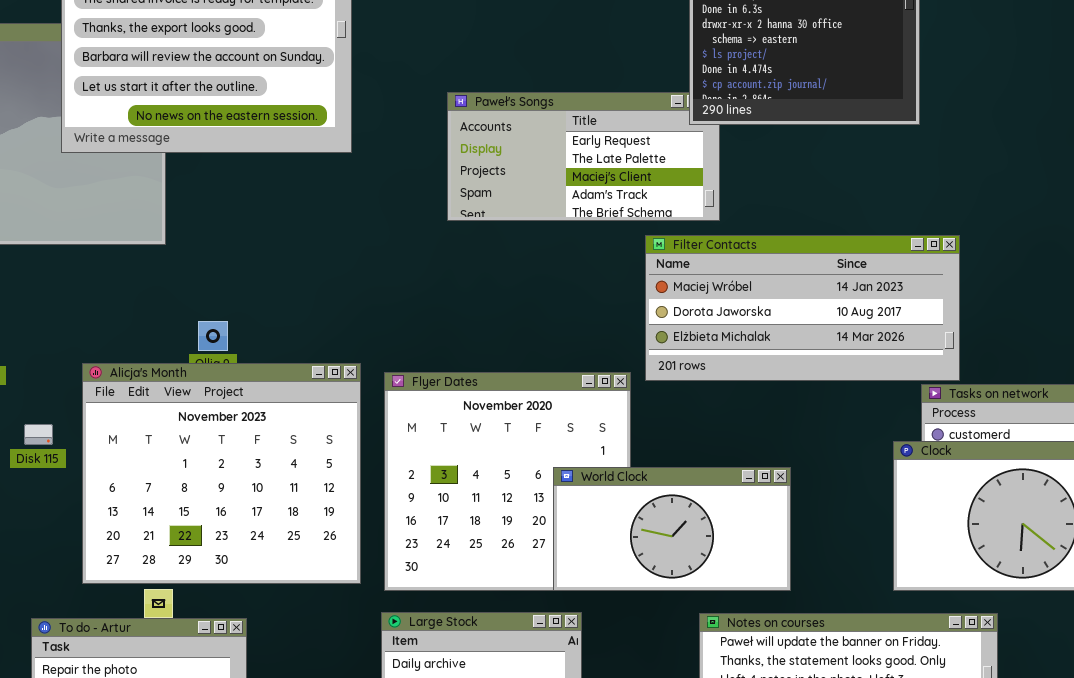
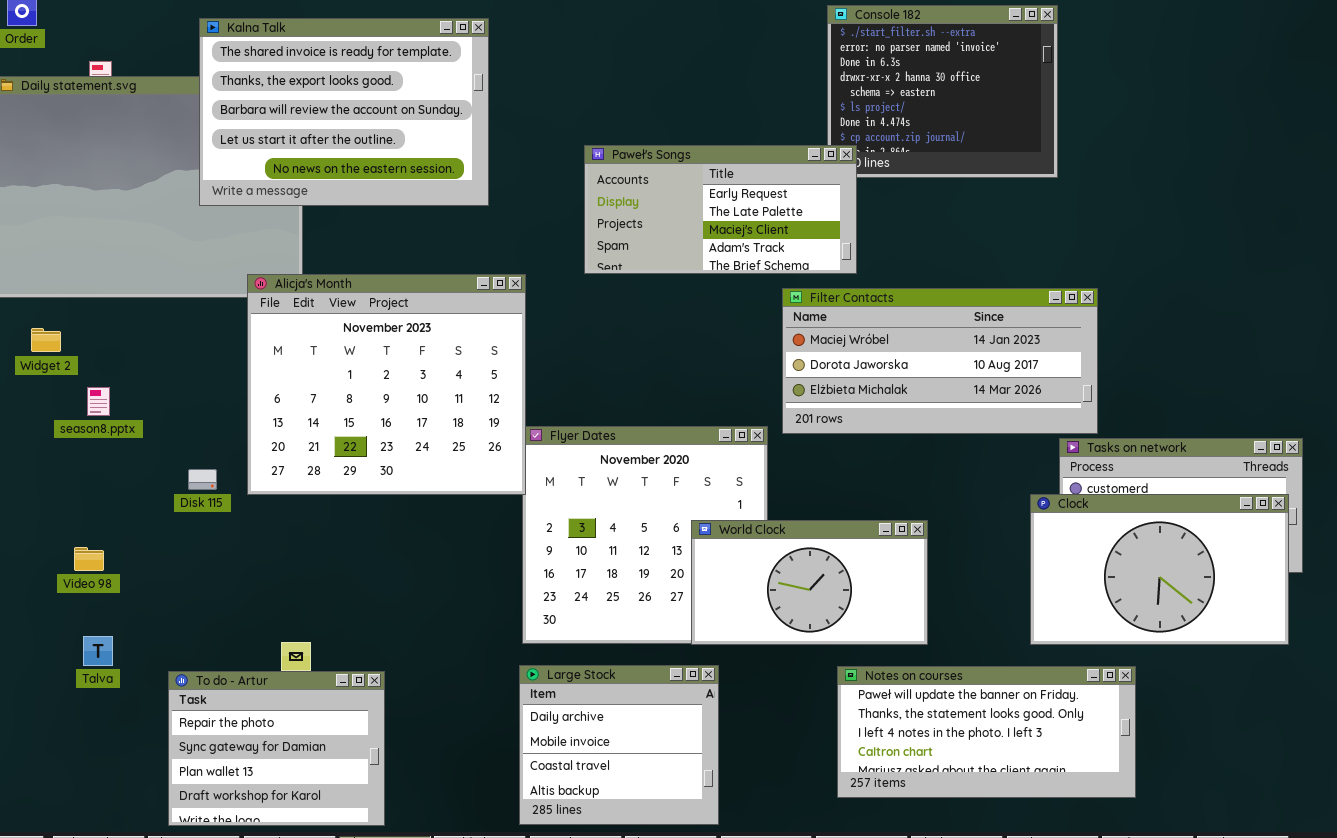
Paweł's Songs: [447,92,720,221] -> [584,145,857,274], raised
Alicja's Month: [82,363,361,584] -> [247,274,526,495], moved
Disk 115: [24,424,53,445] -> [188,469,217,490], moved

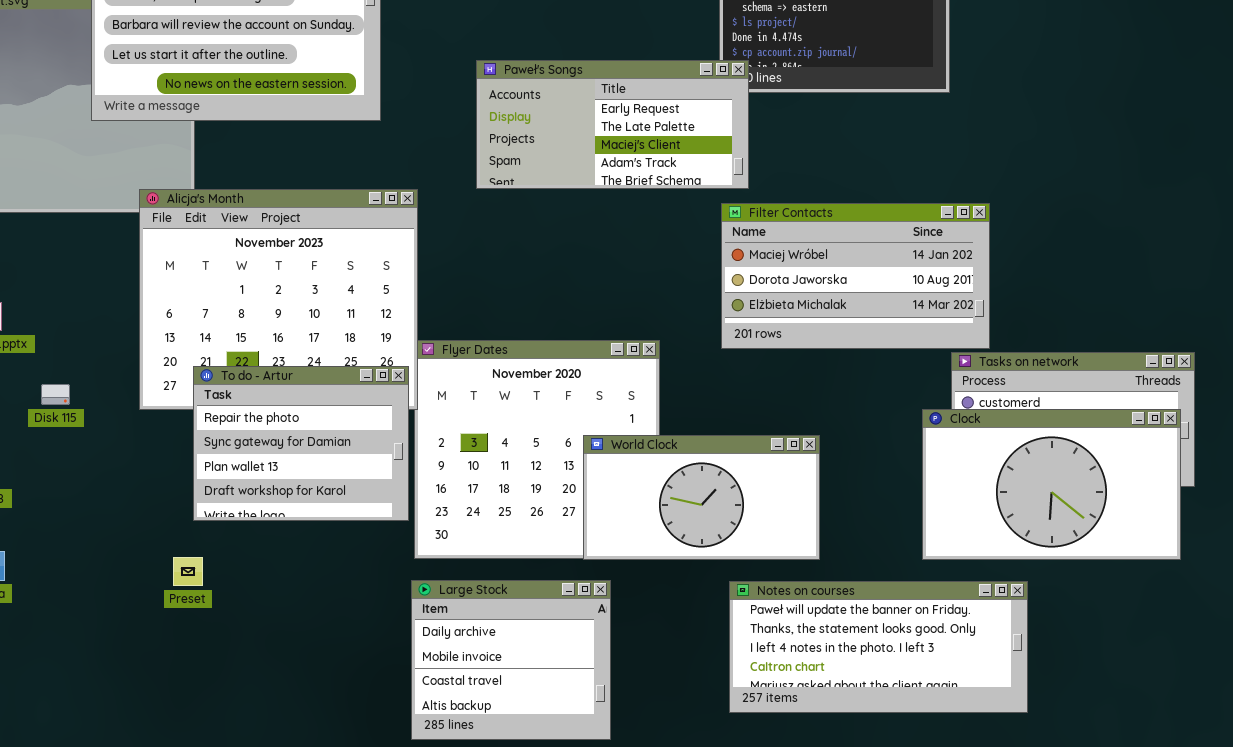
Filter Contacts: [782,288,1098,434] -> [721,203,990,349], resized
Disk 115: [188,469,217,490] -> [41,384,70,405], moved
To do - Artur: [168,671,385,826] -> [193,366,409,521], moved

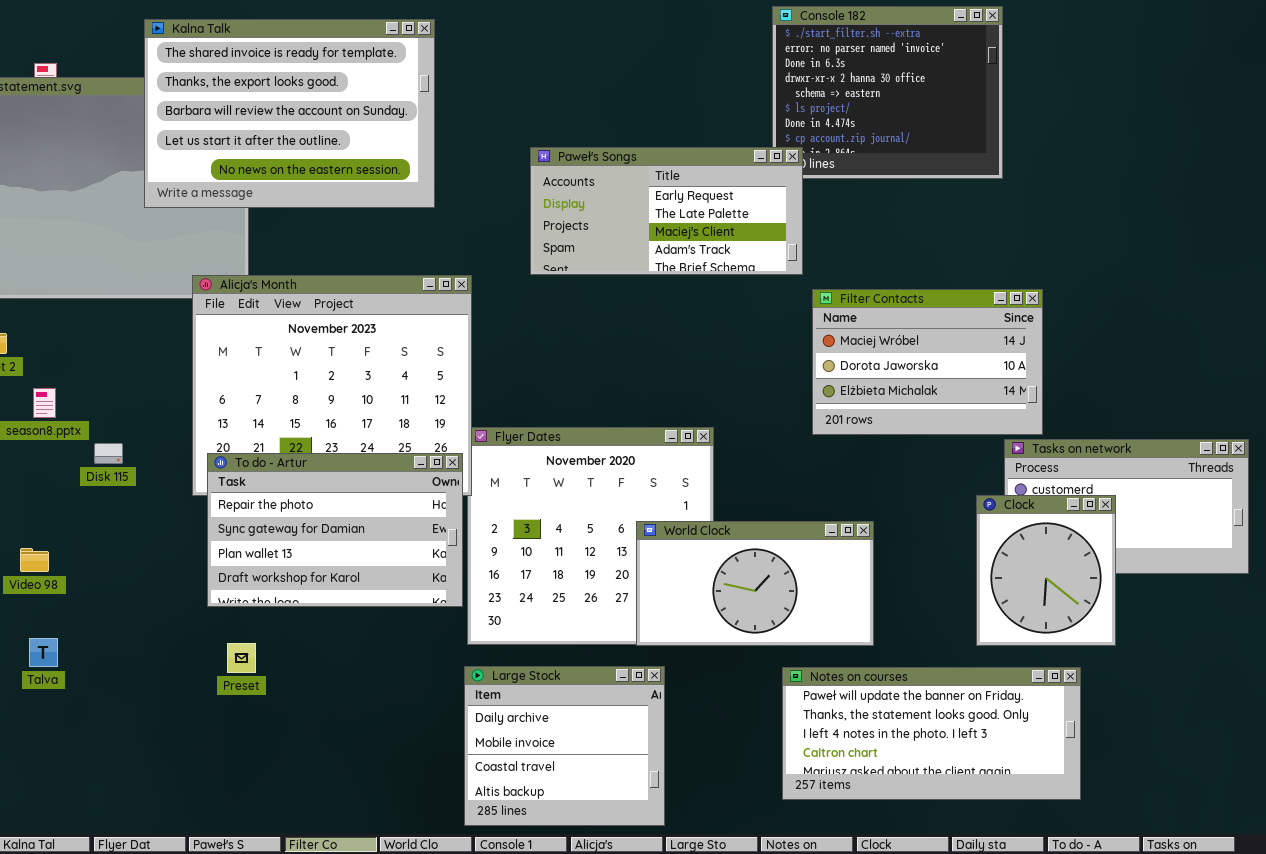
Filter Contacts: [721,203,990,349] -> [812,289,1043,435], resized
To do - Artur: [193,366,409,521] -> [207,453,463,607], resized
Disk 115: [41,384,70,405] -> [94,443,123,464], moved
Clock: [922,409,1181,560] -> [976,495,1116,646], resized

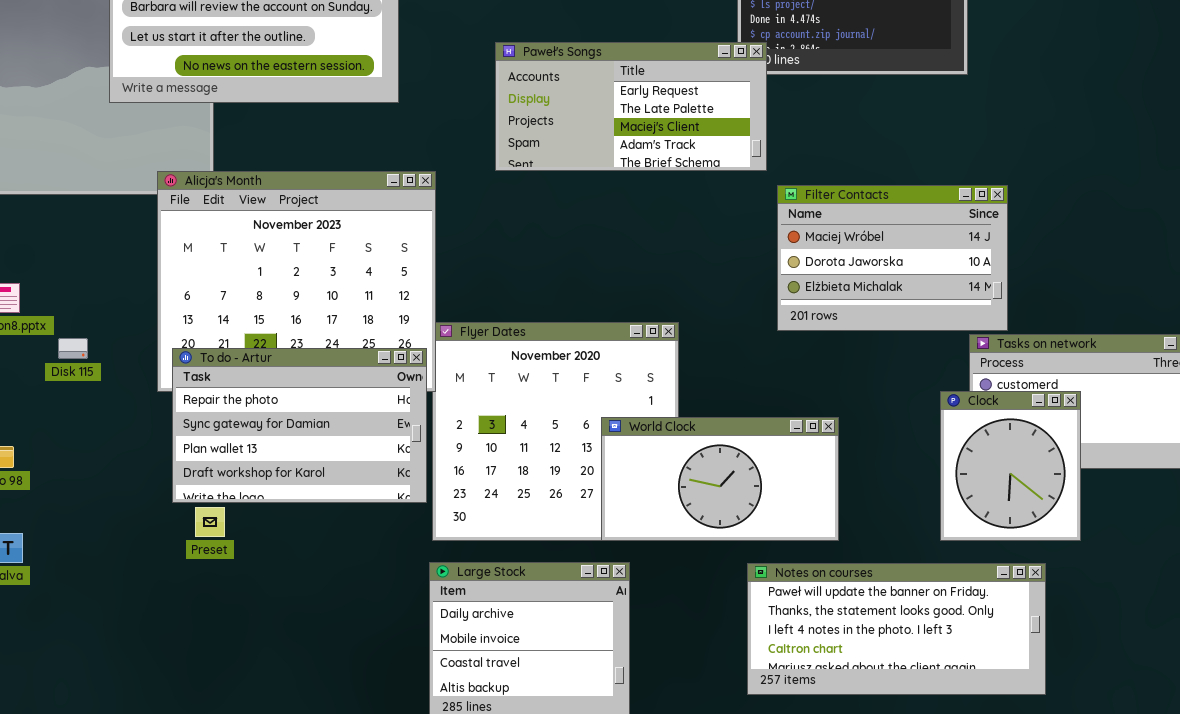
Preset: [227,643,256,673] -> [195,507,225,537], moved

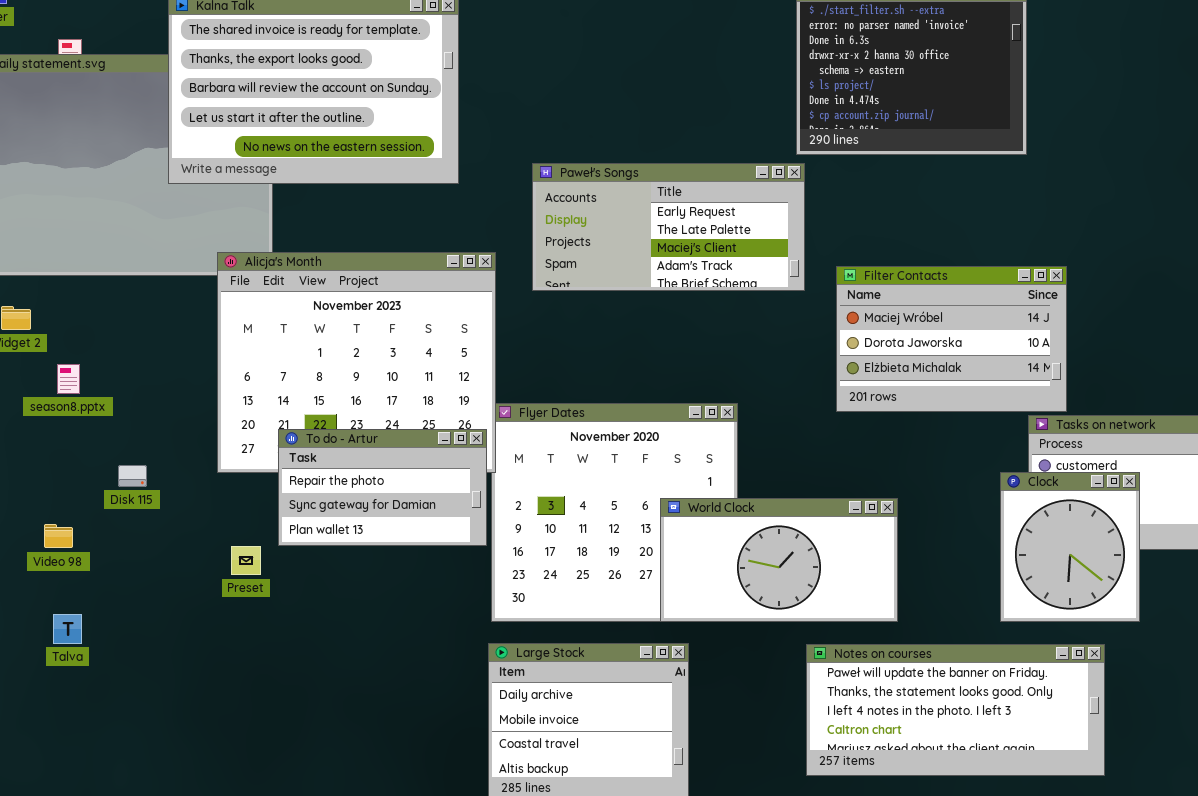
Paweł's Songs: [495,42,767,171] -> [532,163,805,291], moved
Disk 115: [58,338,88,359] -> [118,465,147,487], moved
To do - Artur: [172,348,427,503] -> [278,429,487,546], resized
Preset: [195,507,225,537] -> [231,546,261,575], moved

